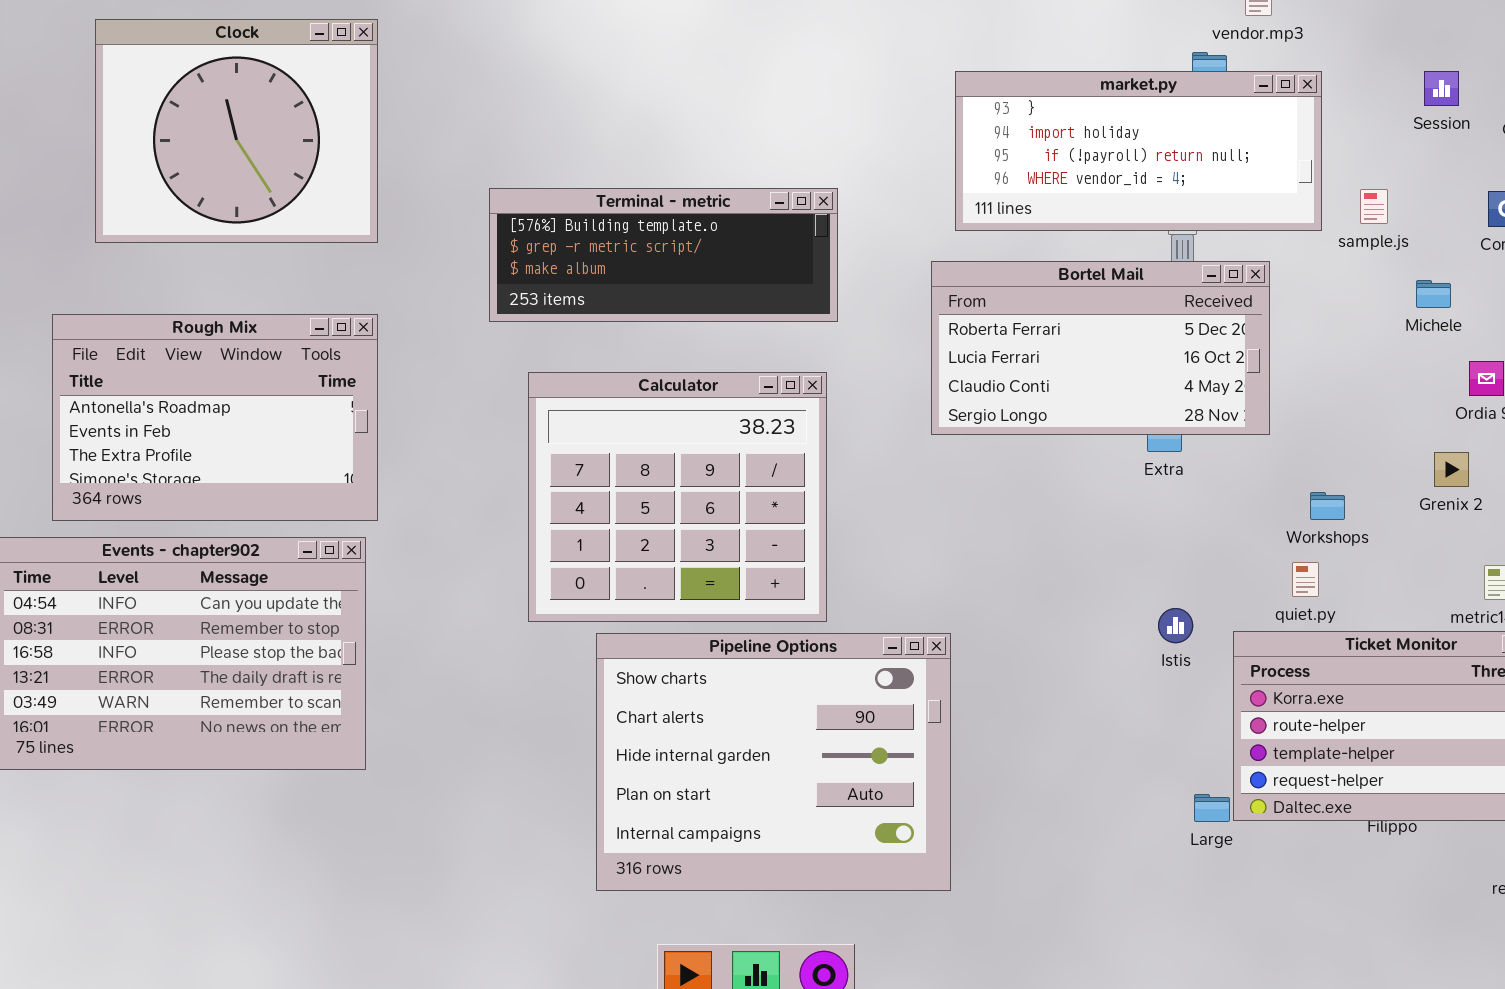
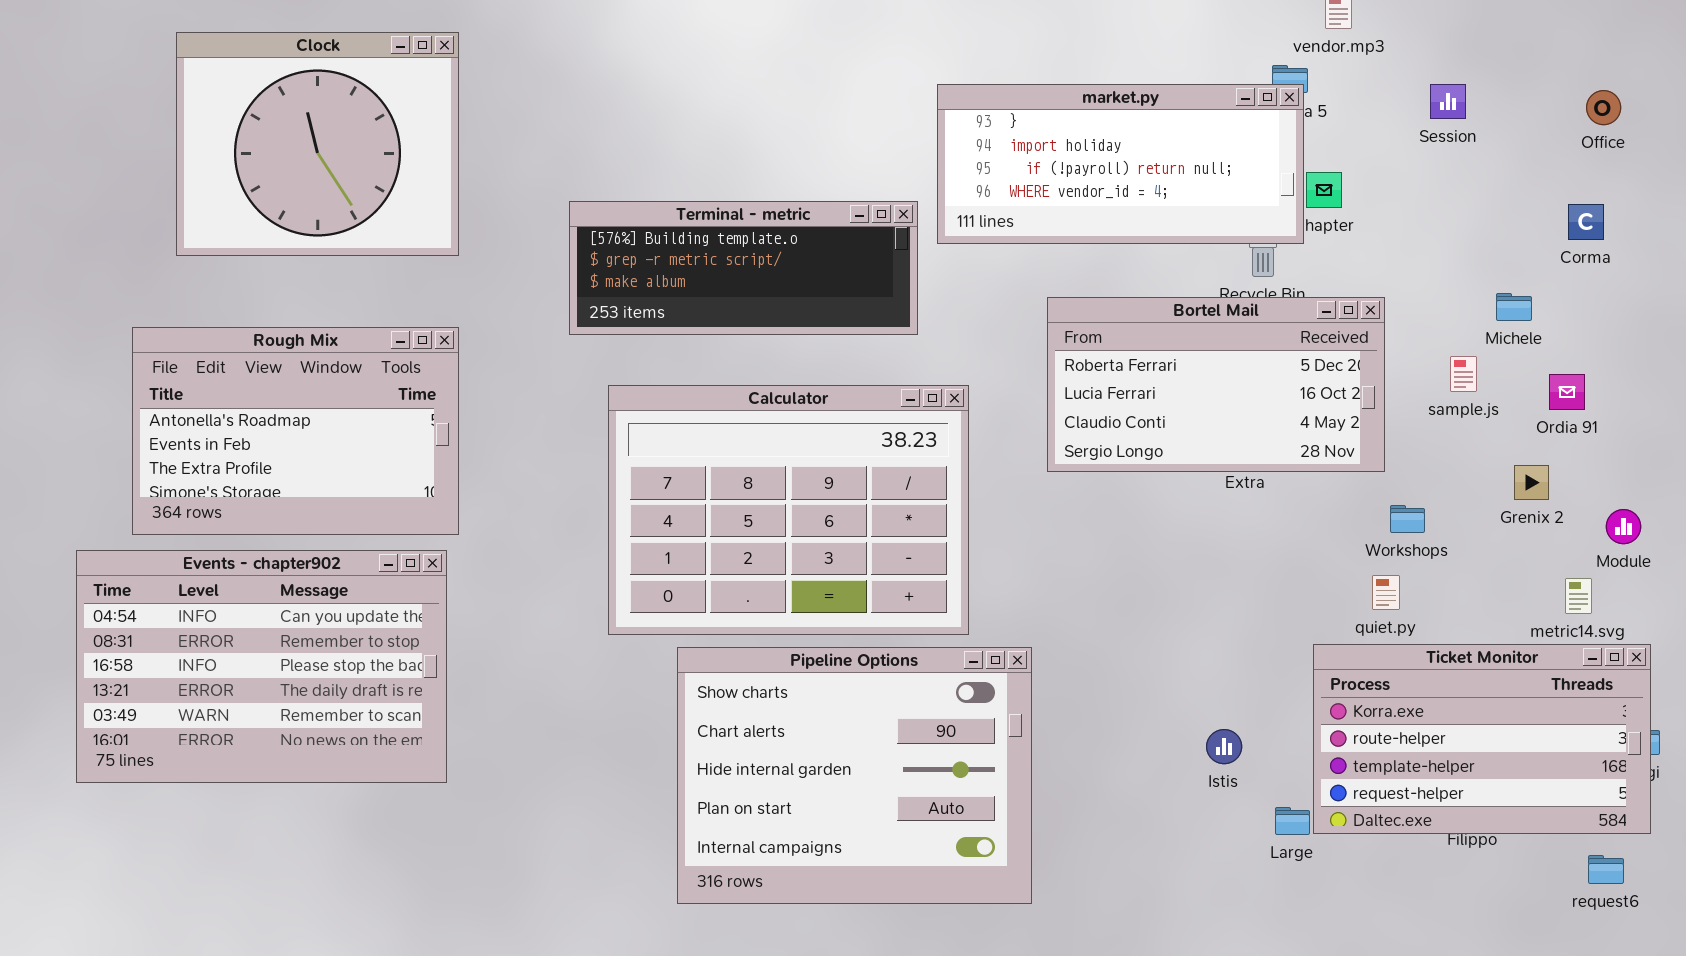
market.py: [955,71,1322,231] -> [937,84,1304,244], moved
Session: [1424,71,1459,106] -> [1430,84,1466,119], moved
sample.js: [1360,189,1388,224] -> [1450,356,1477,392], moved
Bortel Mail: [931,261,1270,435] -> [1047,297,1385,472], moved
Calculator: [528,372,827,622] -> [608,385,969,635], resized
Istis: [1158,608,1193,643] -> [1206,729,1242,764], moved

